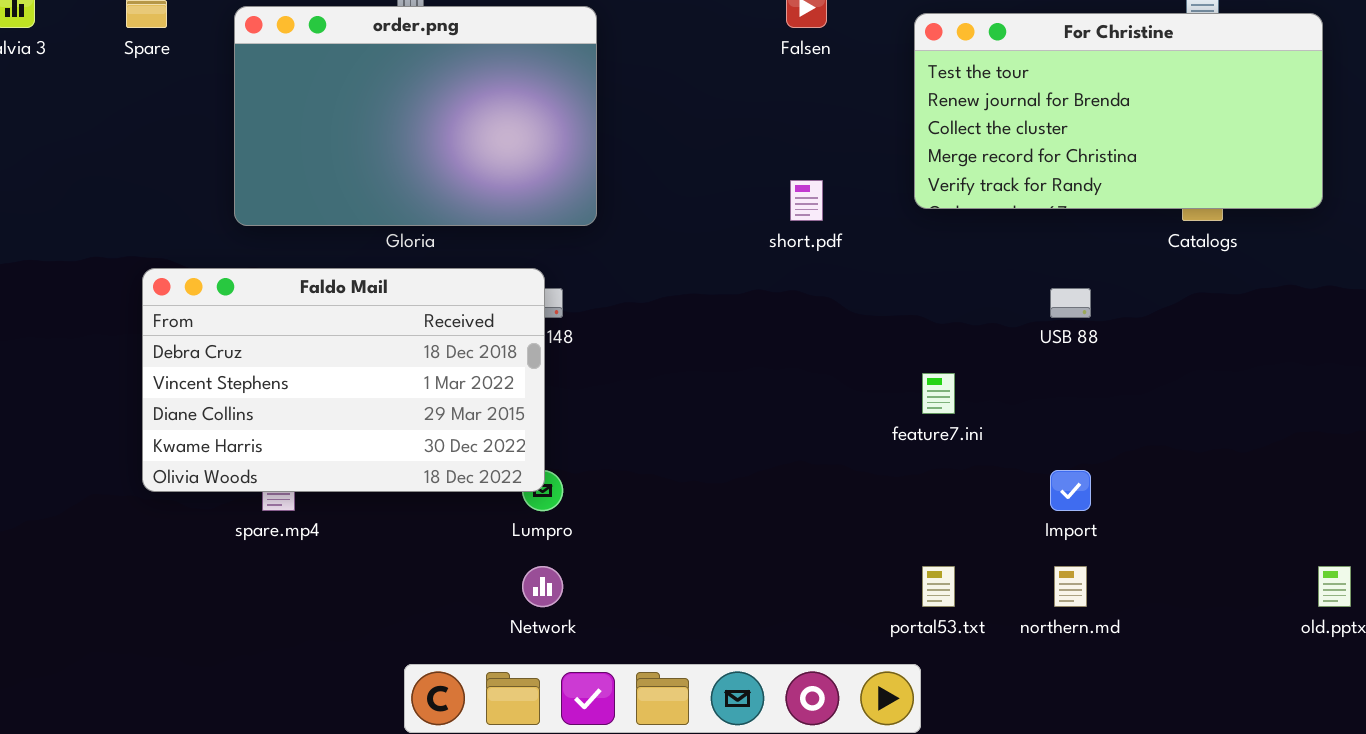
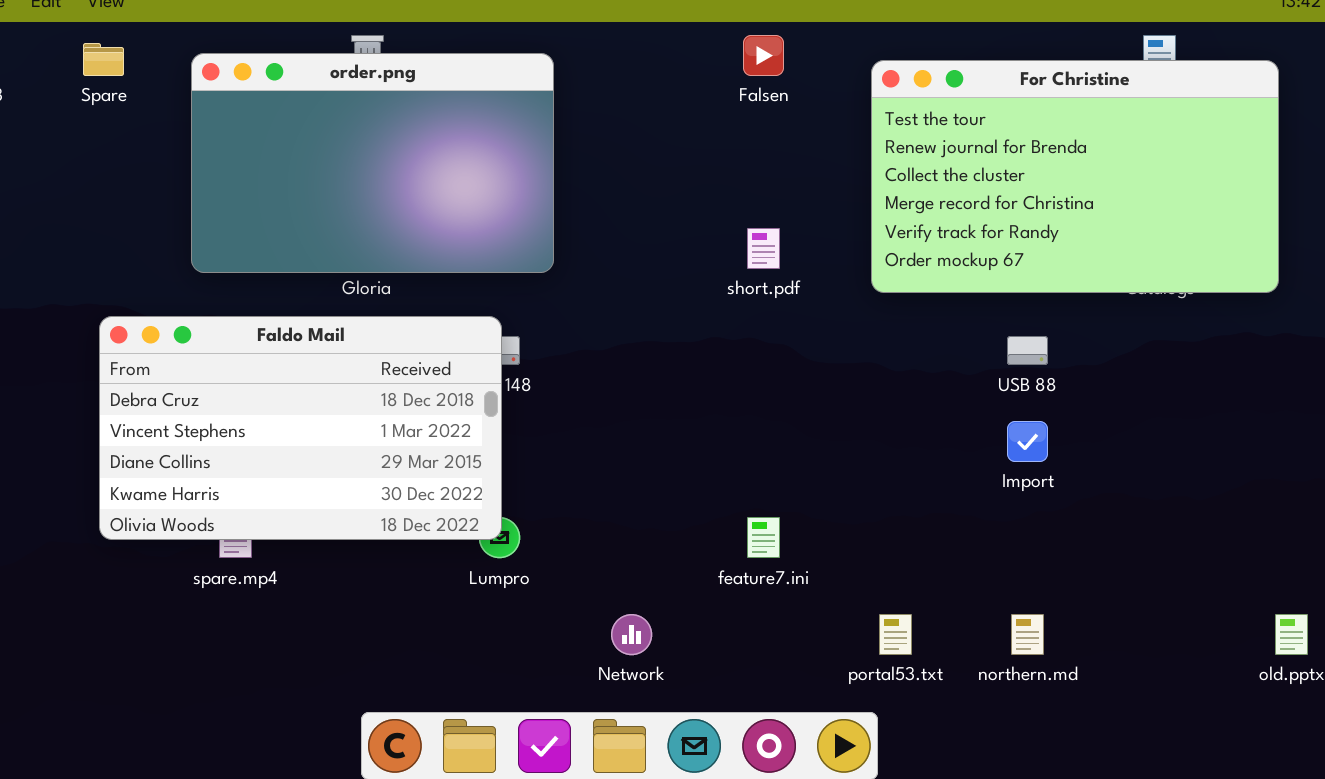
For Christine: [914,13,1323,209] -> [871,60,1279,293], resized
feature7.ini: [922,373,955,414] -> [747,517,780,558], moved
Import: [1050,470,1091,511] -> [1007,421,1048,462], moved
Network: [522,566,563,607] -> [611,614,652,655], moved

